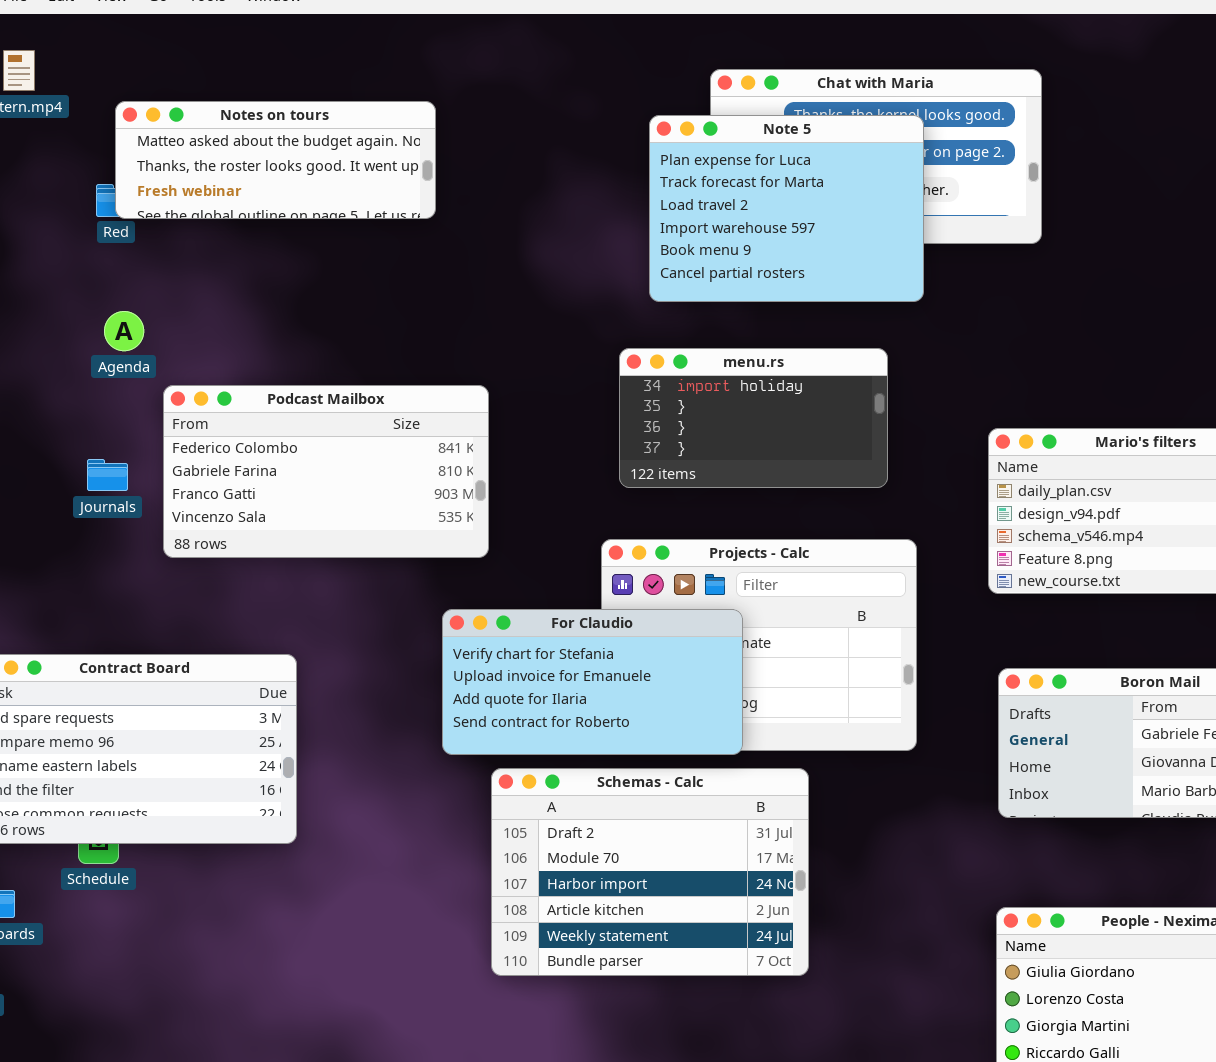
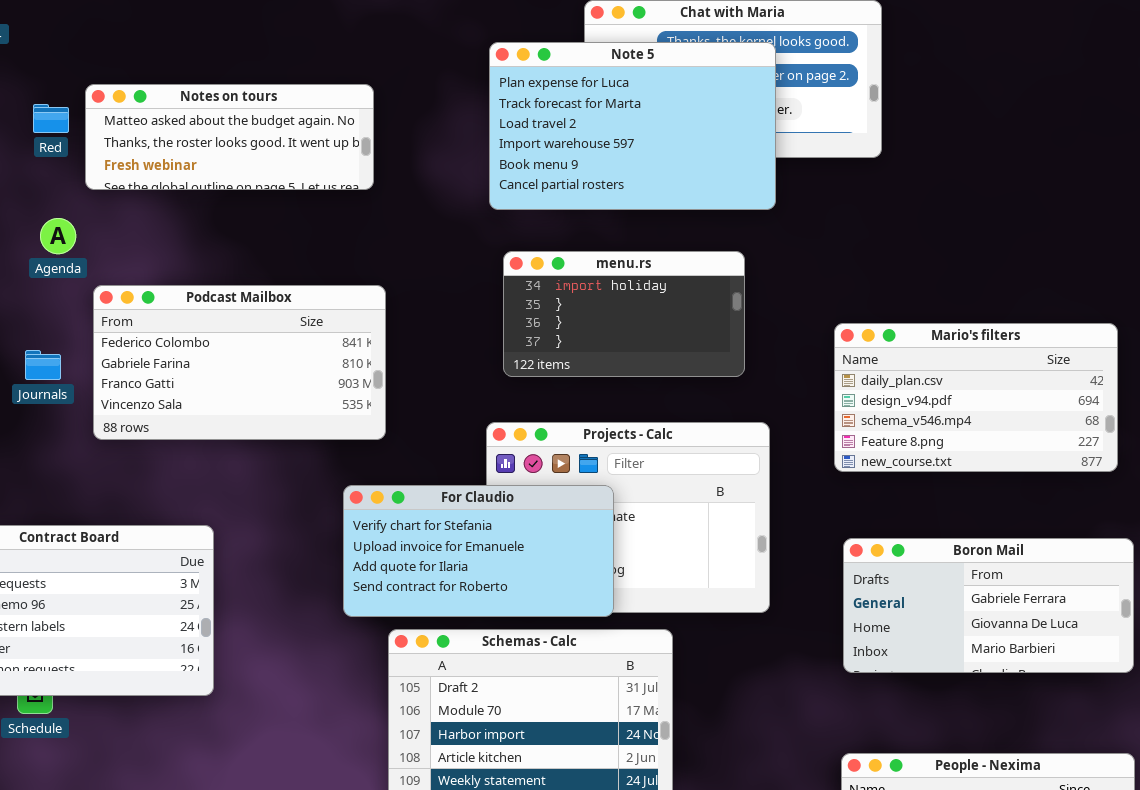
Notes on tours: [115,101,436,219] -> [85,84,374,190], moved
Note 5: [649,115,924,302] -> [489,42,776,210], resized

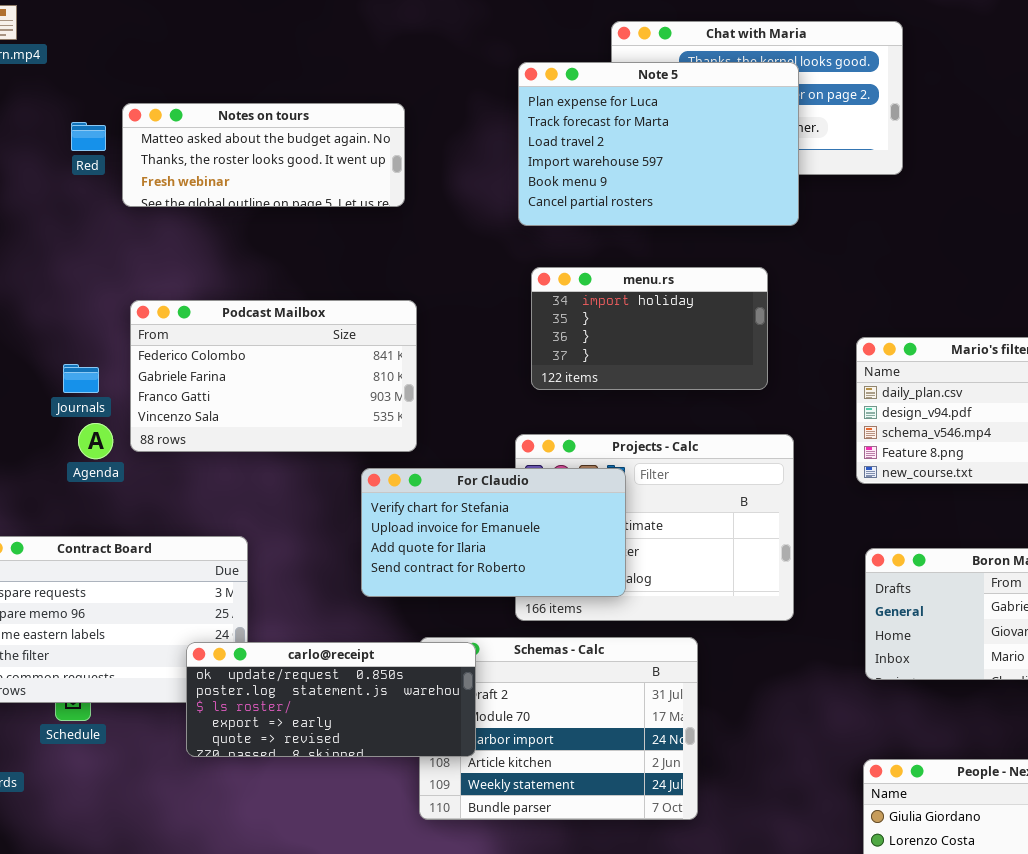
Agenda: [40,218,76,254] -> [78,423,113,459], moved
For Claudio: [343,485,614,617] -> [361,468,626,597], moved
carlo@receipt: none -> [186,642,476,757], opened

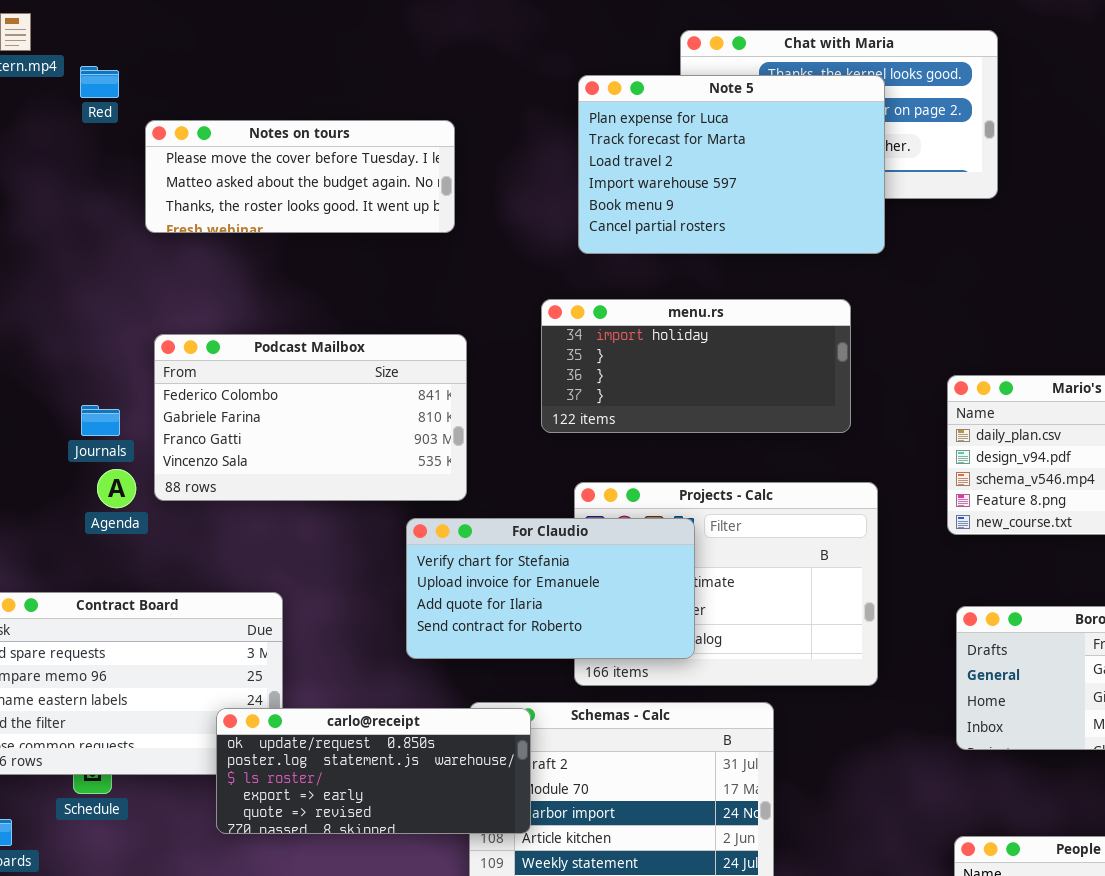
Notes on tours: [122,103,405,207] -> [145,120,455,233], scrolled up 1 row
Red: [71,122,106,151] -> [80,66,119,98], moved
menu.rs: [531,267,768,390] -> [541,299,851,433], resized

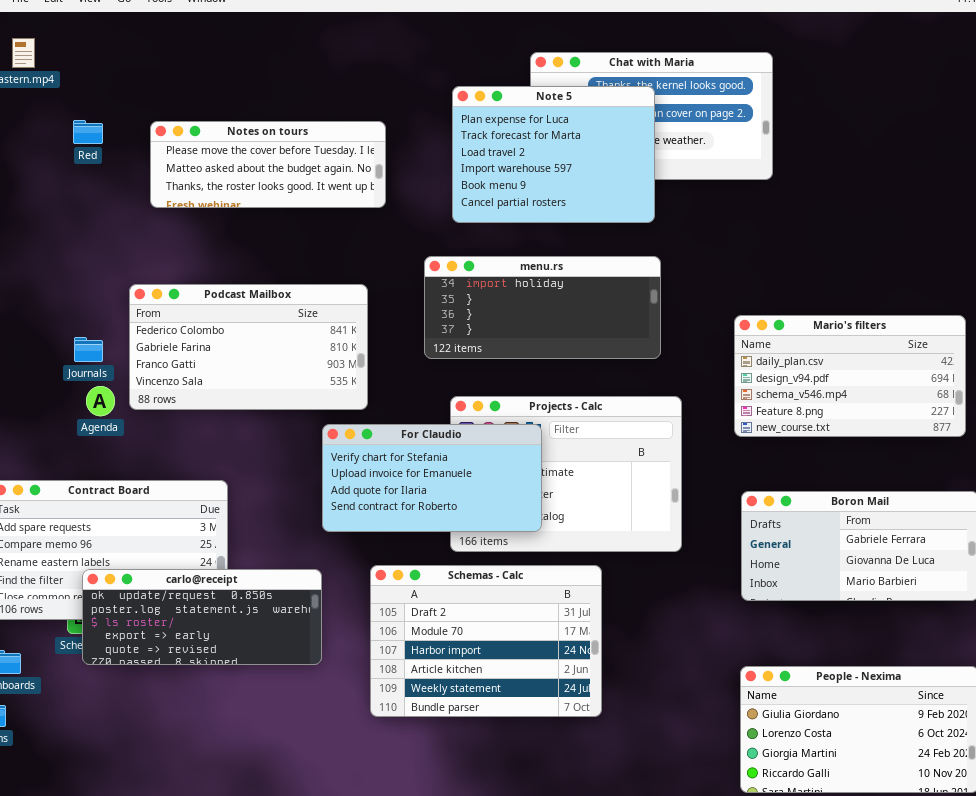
Red: [80,66,119,98] -> [73,120,103,144], moved
Note 5: [578,75,885,254] -> [452,86,655,223], resized
Notes on tours: [145,120,455,233] -> [150,121,386,208], moved
carlo@receipt: [216,708,531,834] -> [82,569,322,665], moved

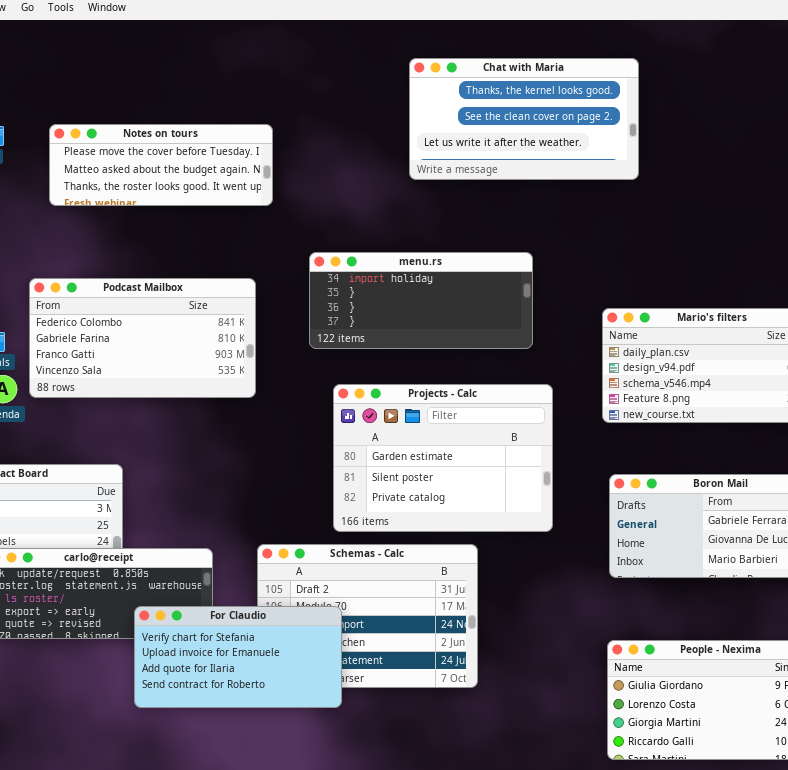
Note 5: [452,86,655,223] -> none, closed
For Claudio: [322,424,542,532] -> [134,606,342,708], moved

